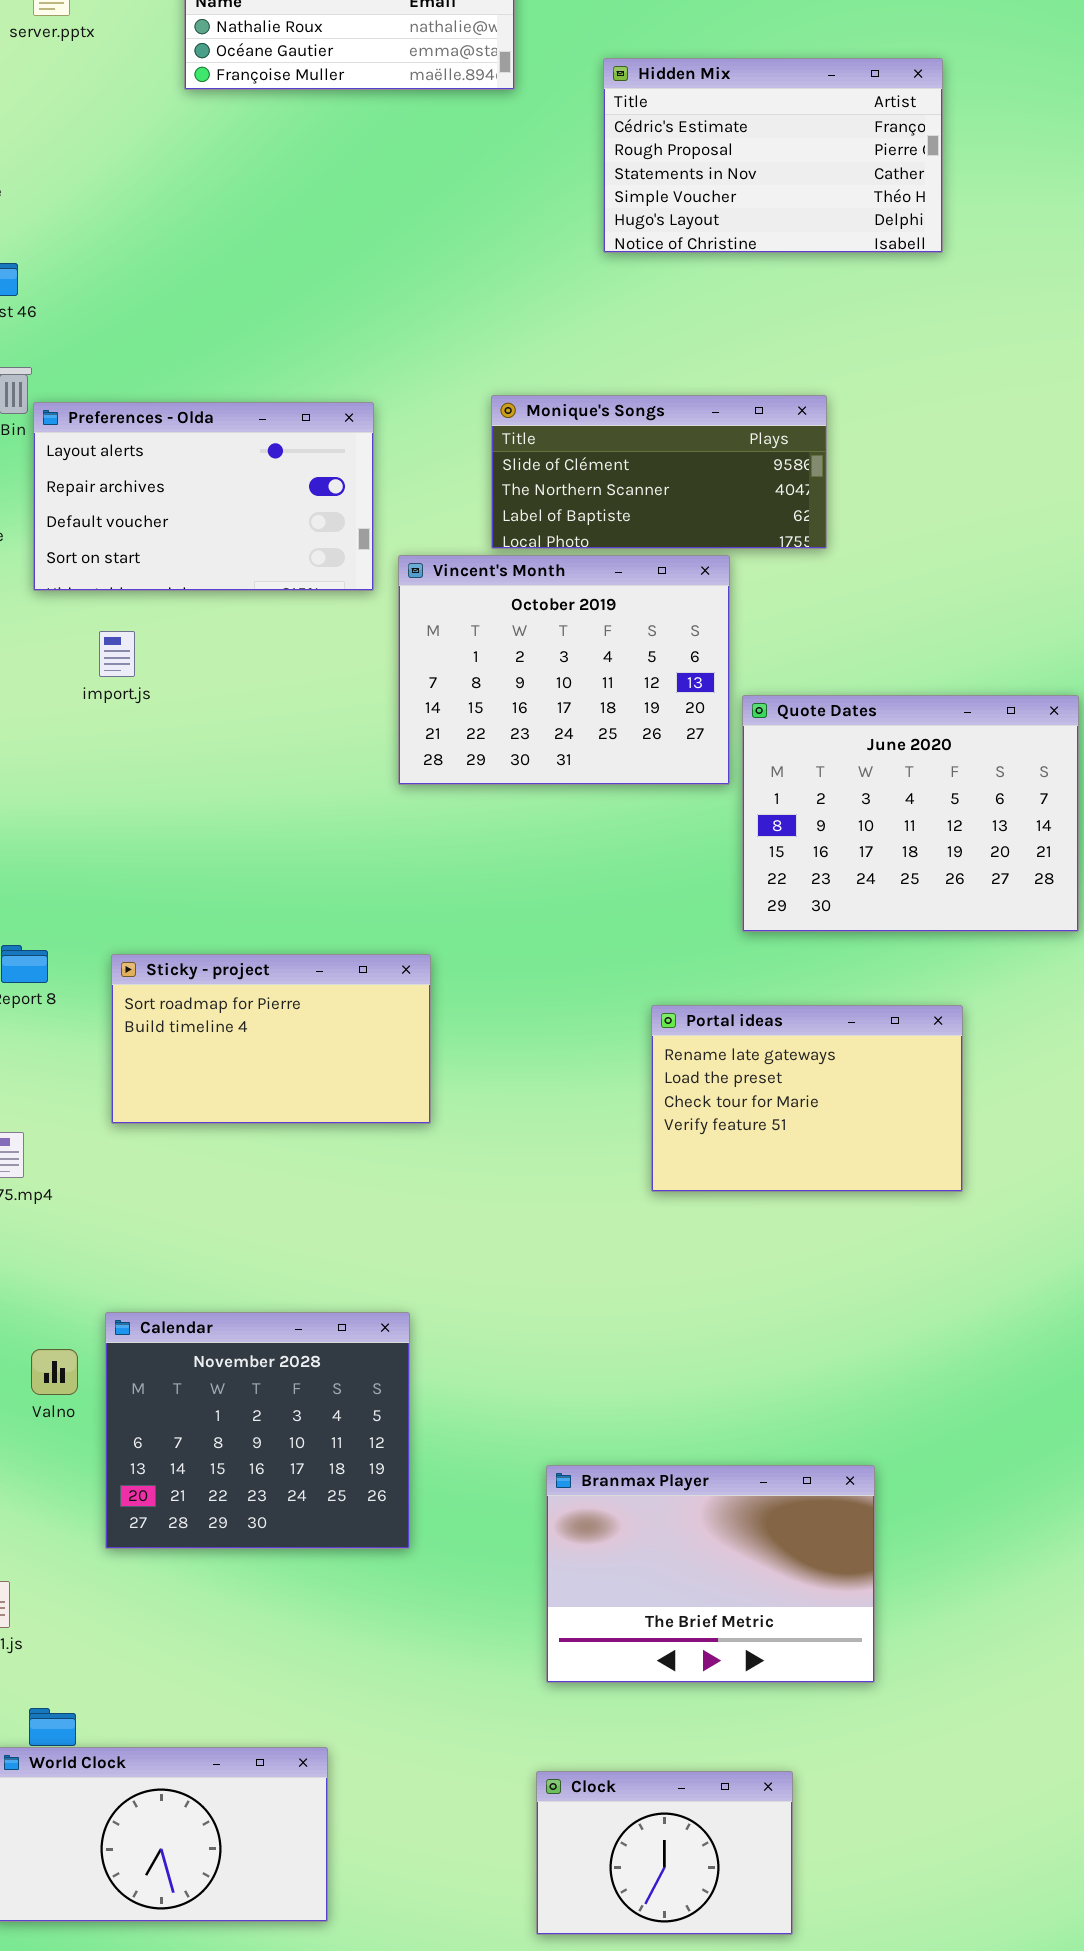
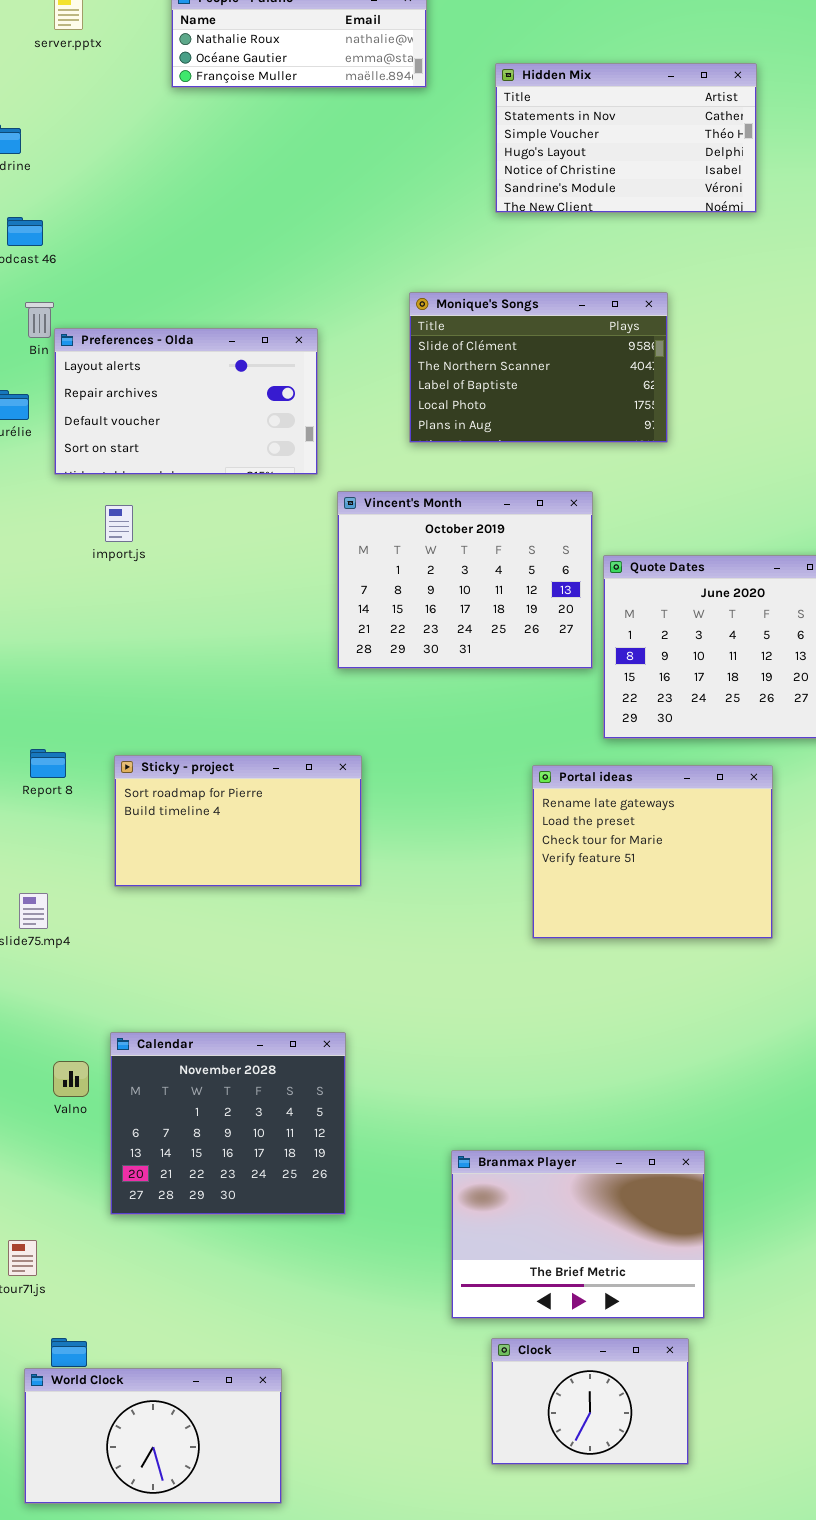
Hidden Mix: [603,58,943,253] -> [495,63,757,213], scrolled down 2 rows
Monique's Songs: [491,395,827,549] -> [409,292,668,443], resized
Vincent's Month: [398,555,730,785] -> [337,491,593,669], moved
Portal ideas: [651,1005,963,1192] -> [532,765,773,939], resized
Clock: [536,1771,793,1935] -> [491,1338,689,1465], moved

